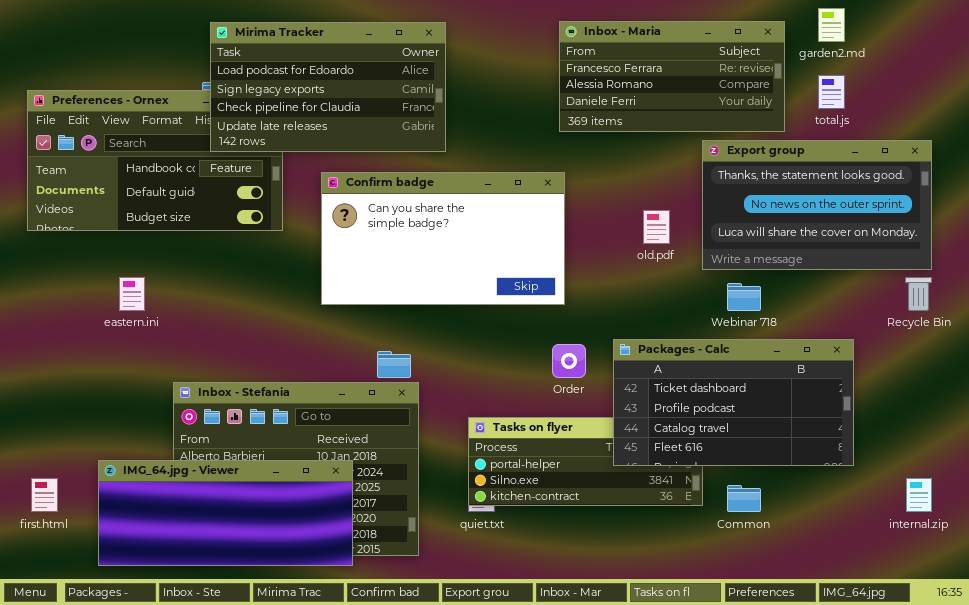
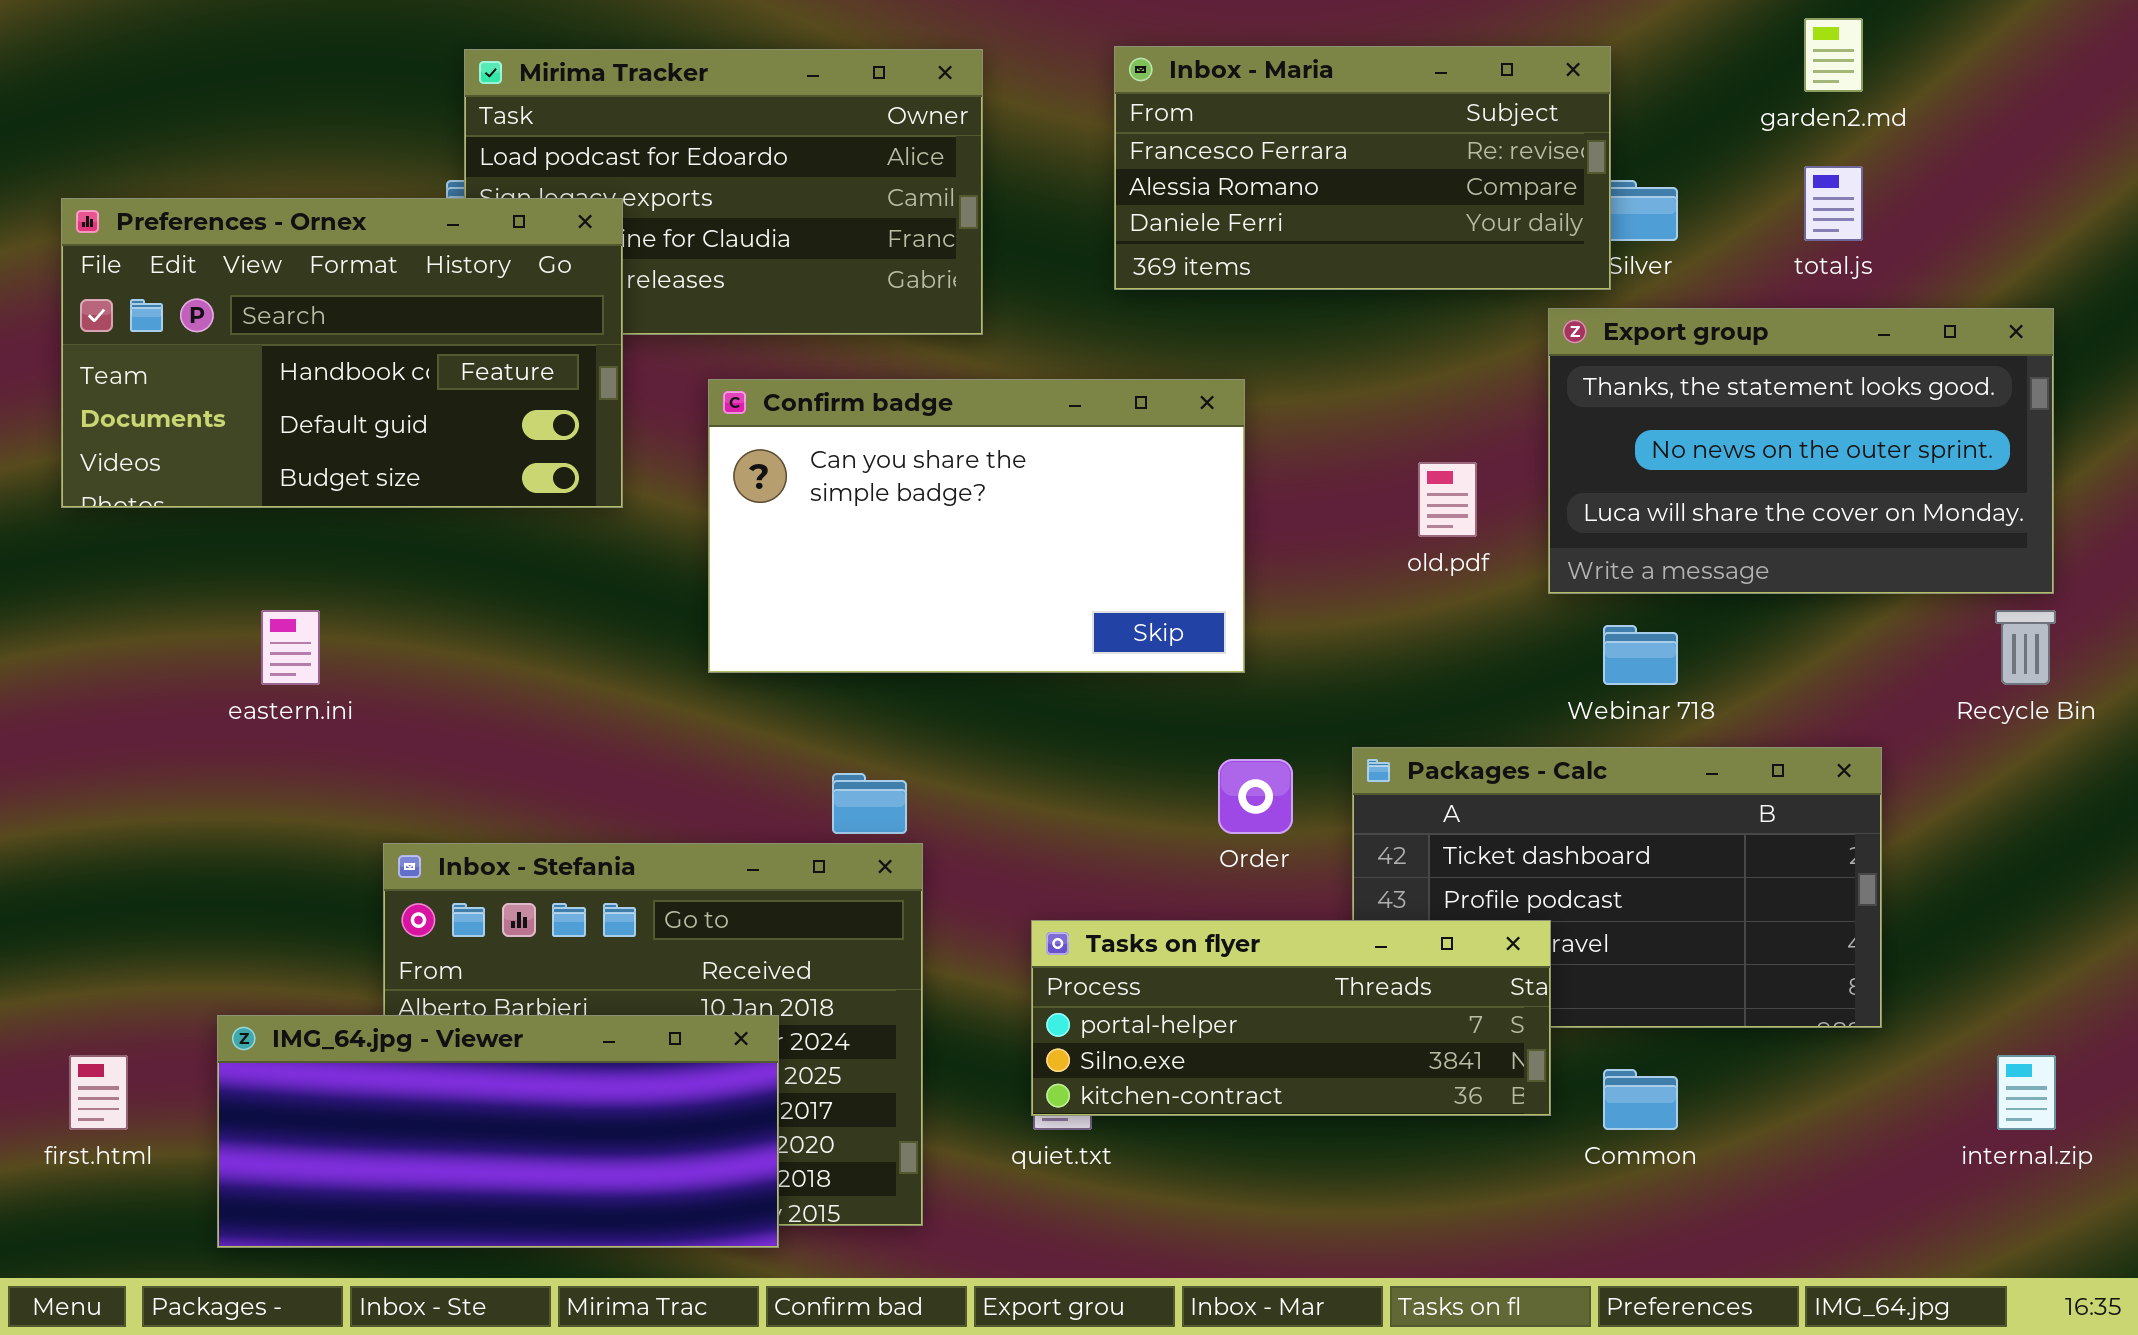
Inbox - Maria: [559,21,785,132] -> [1114,46,1611,290], moved
Preferences - Ornex: [27,90,283,231] -> [61,198,623,508], raised
Tasks on flyer: [468,417,703,506] -> [1031,920,1551,1116], raised

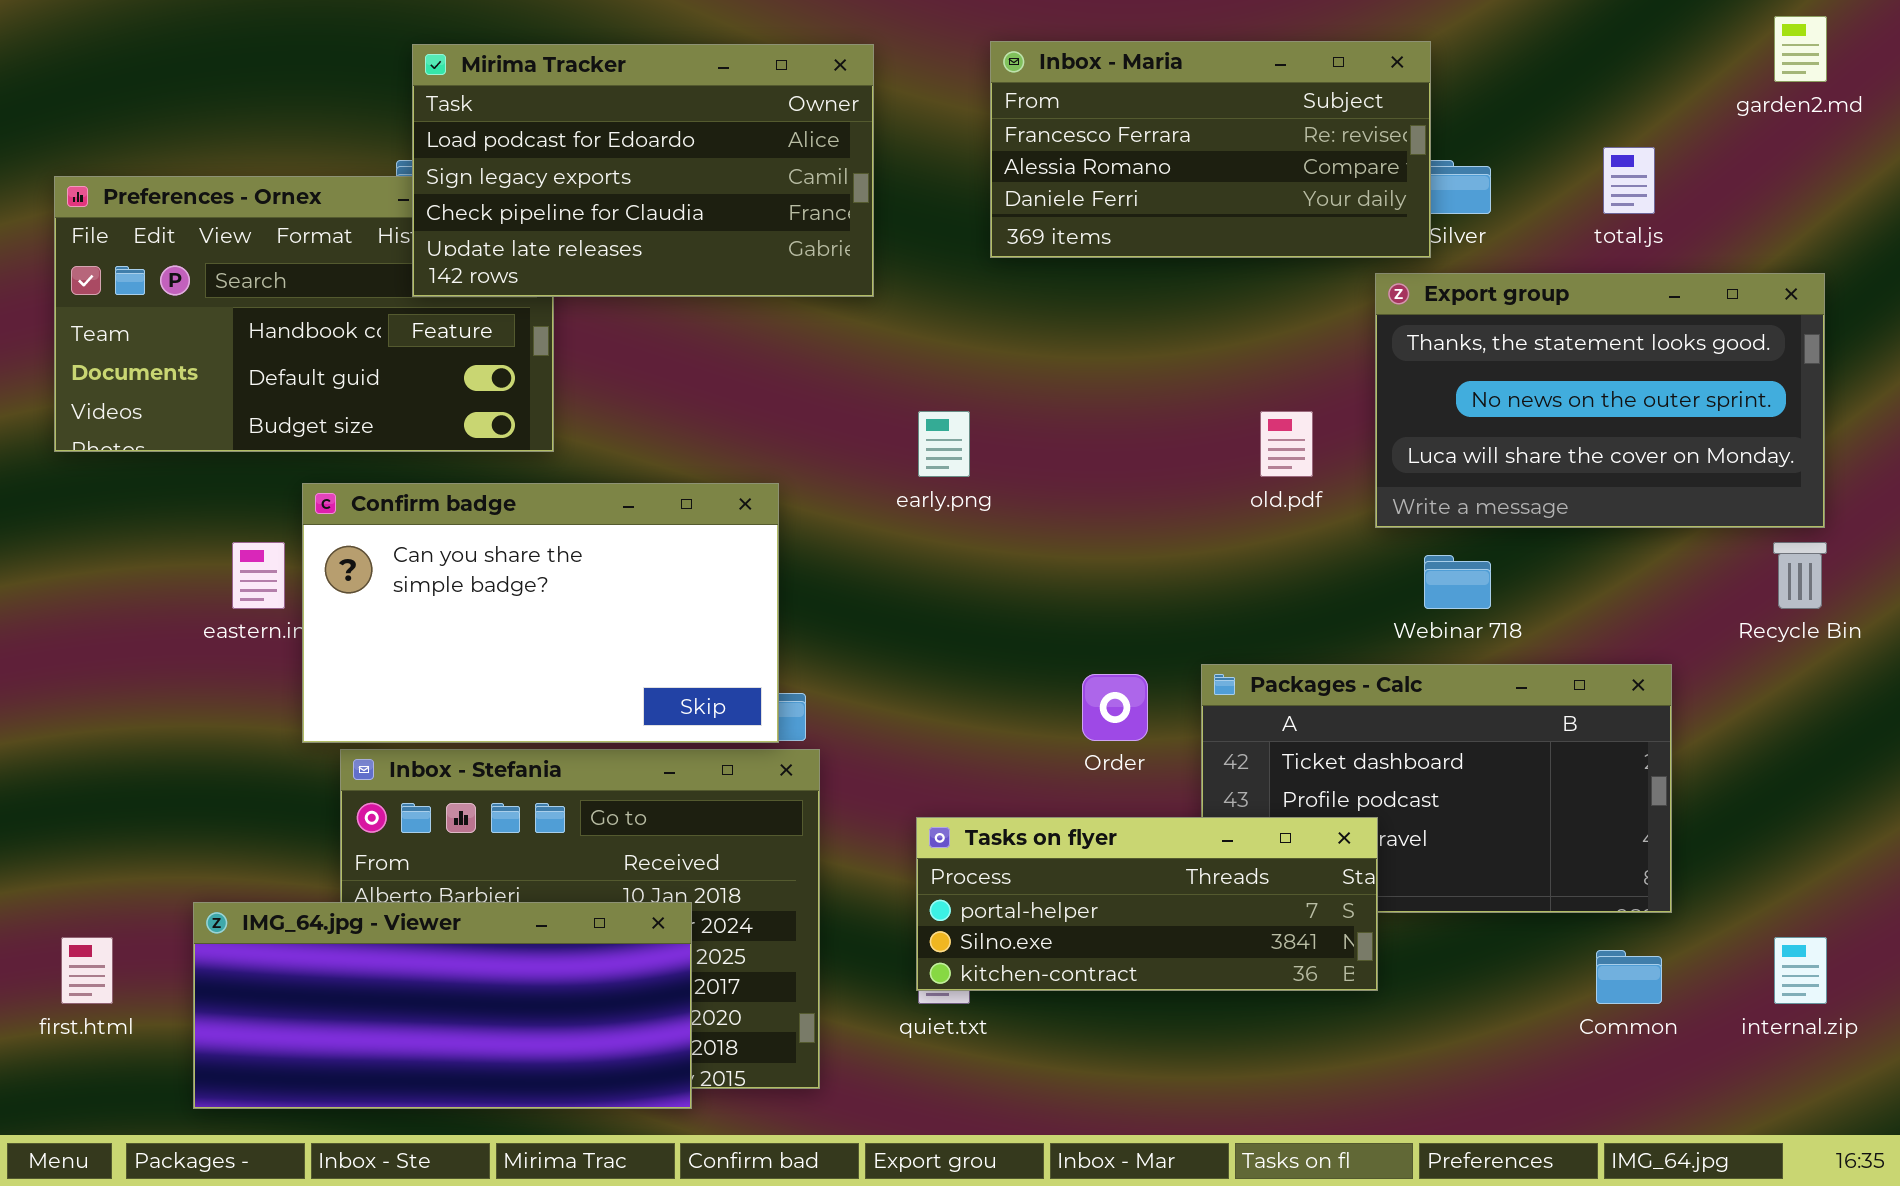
garden2.md: [1804,18,1863,92] -> [1774,16,1827,82], moved
Mirima Tracker: [464,49,983,335] -> [412,44,874,297], raised
Confirm badge: [708,379,1245,673] -> [302,483,779,743], moved
Common: [1603,1069,1678,1130] -> [1596,950,1662,1004], moved

